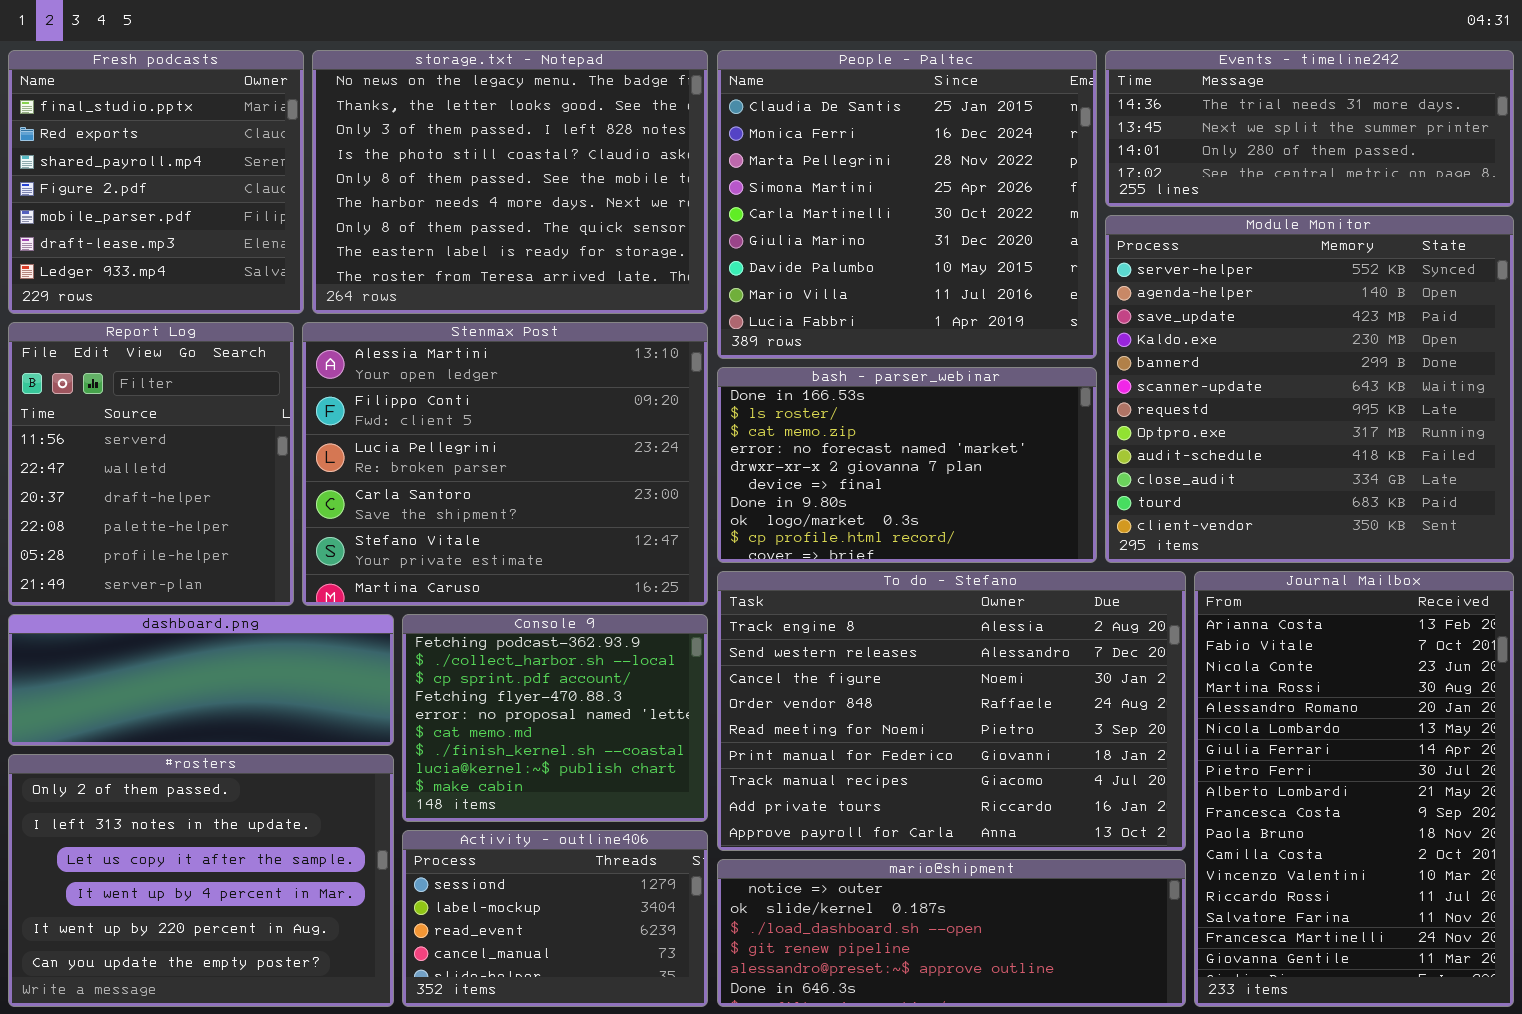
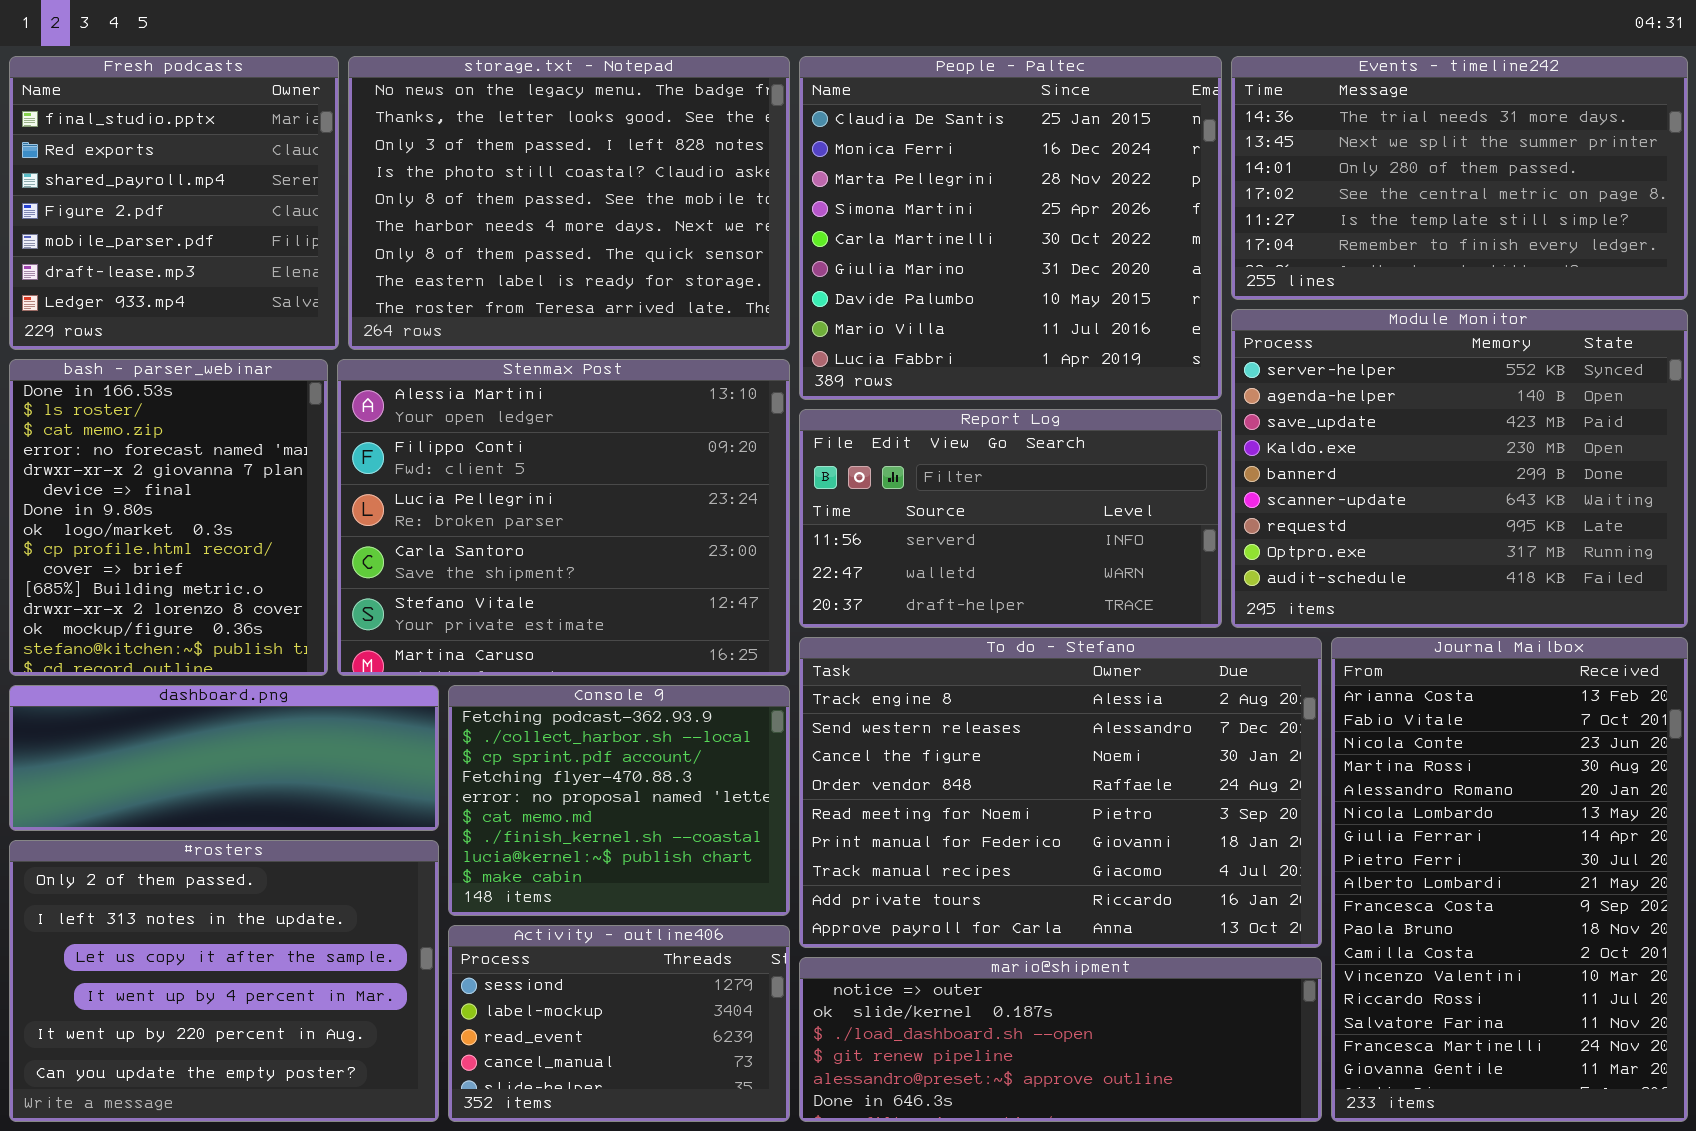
Events - timeline242: [1105,50,1514,207] -> [1231,56,1688,300], resized
Module Monitor: [1105,215,1514,563] -> [1231,309,1688,628], resized
Report Log: [8,322,294,606] -> [799,409,1222,628], moved, resized
bash - parser_webinar: [717,367,1097,563] -> [9,359,328,676], moved, resized

